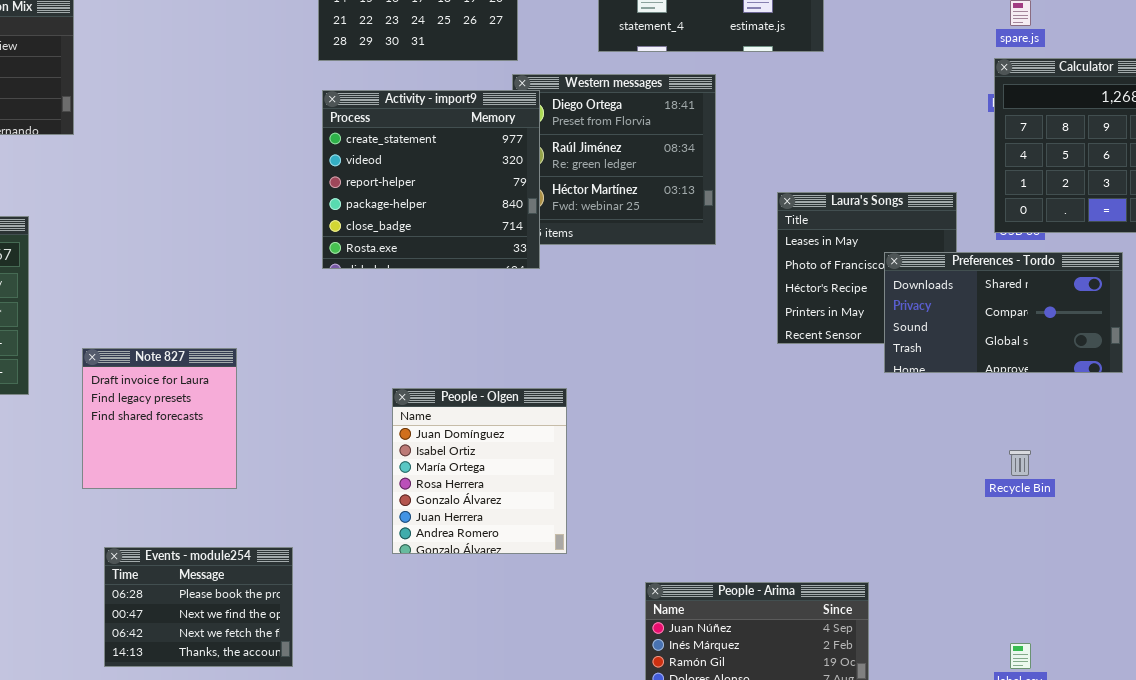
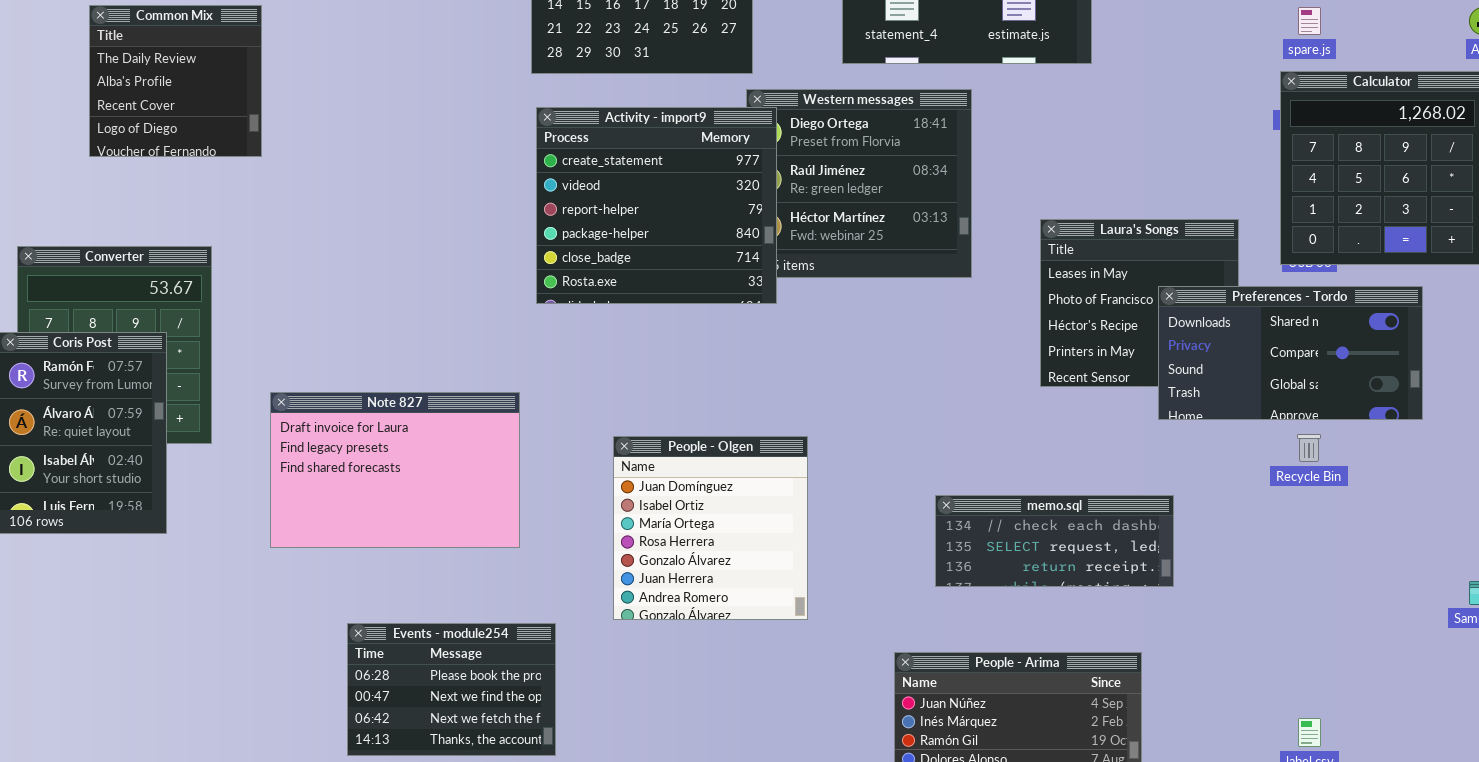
Note 827: [82,348,237,489] -> [270,392,520,548], resized
memo.sql: none -> [935,495,1174,587], opened
Recycle Bin: [1009,450,1031,476] -> [1297,434,1321,462], moved
Events - module254: [104,547,293,667] -> [347,623,556,756], moved

